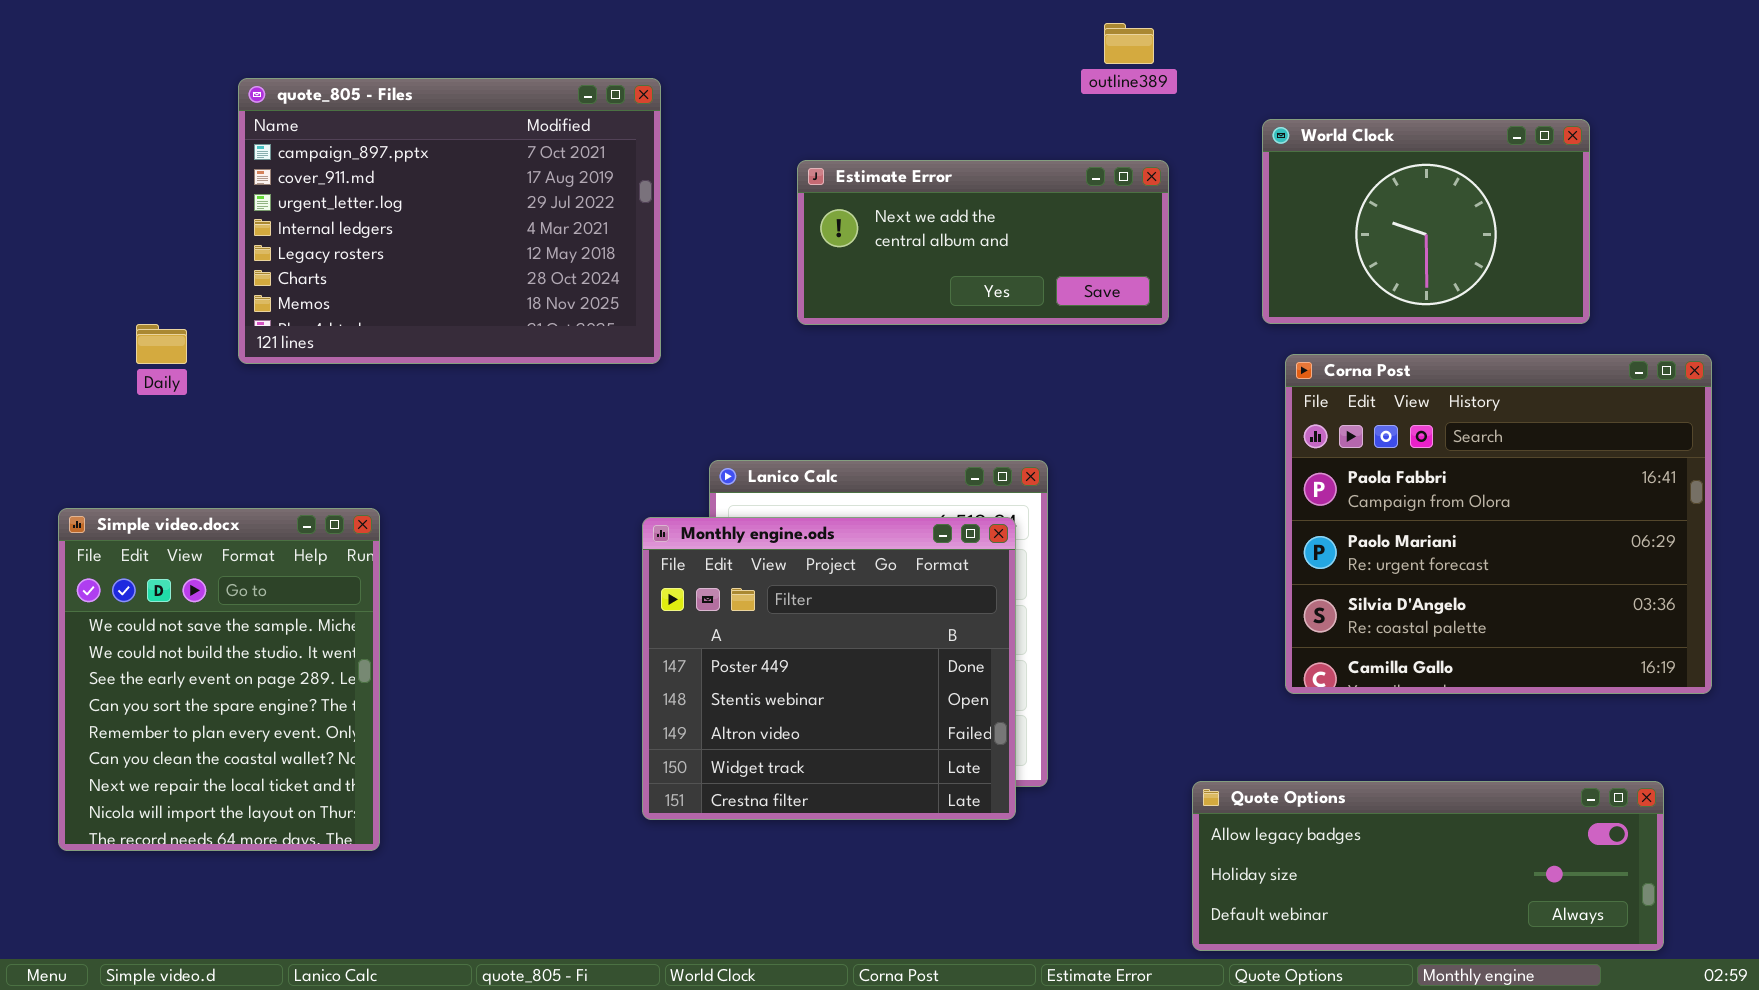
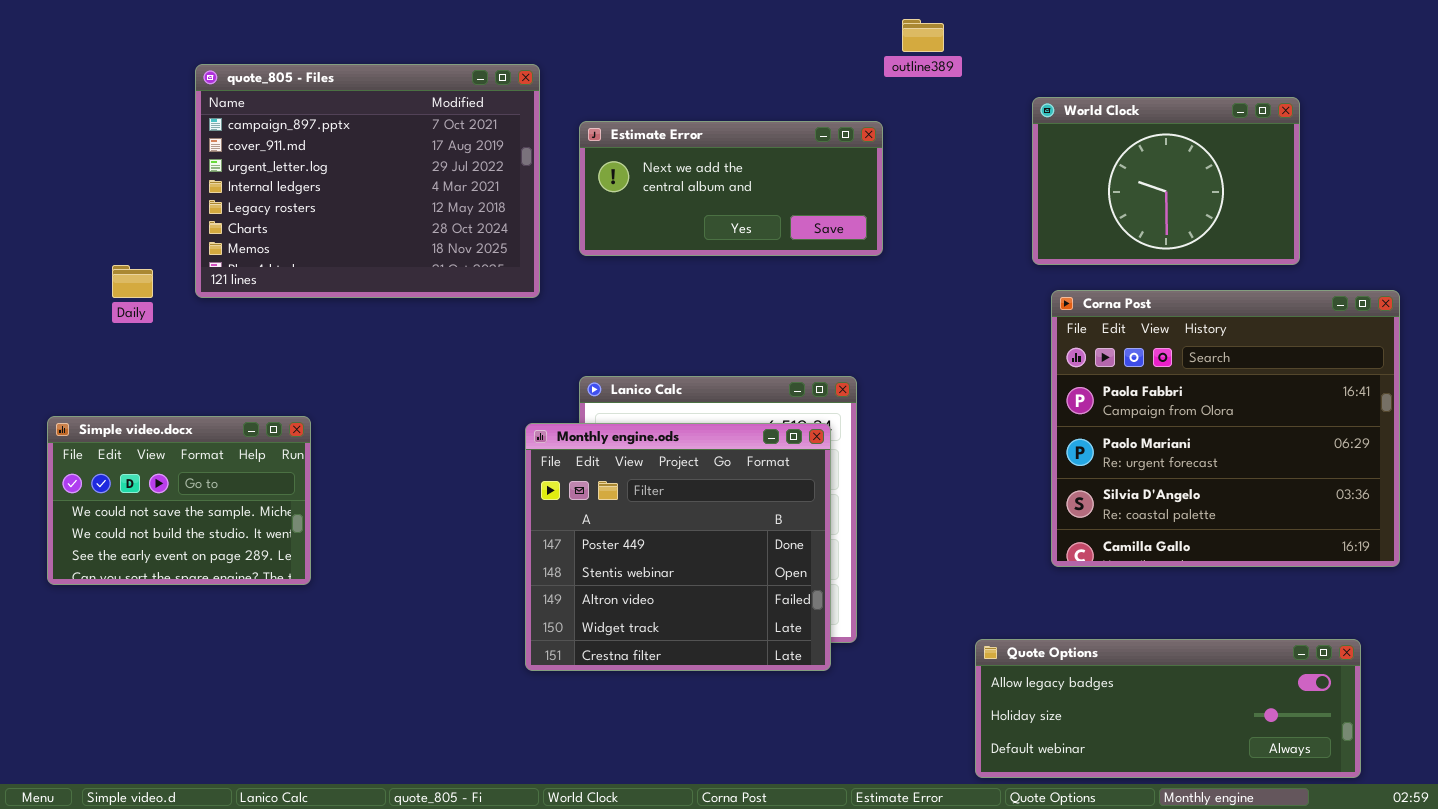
Estimate Error: [797,160,1169,325] -> [579,121,883,256], moved
Simple video.docx: [58,508,380,851] -> [47,416,311,585], resized

